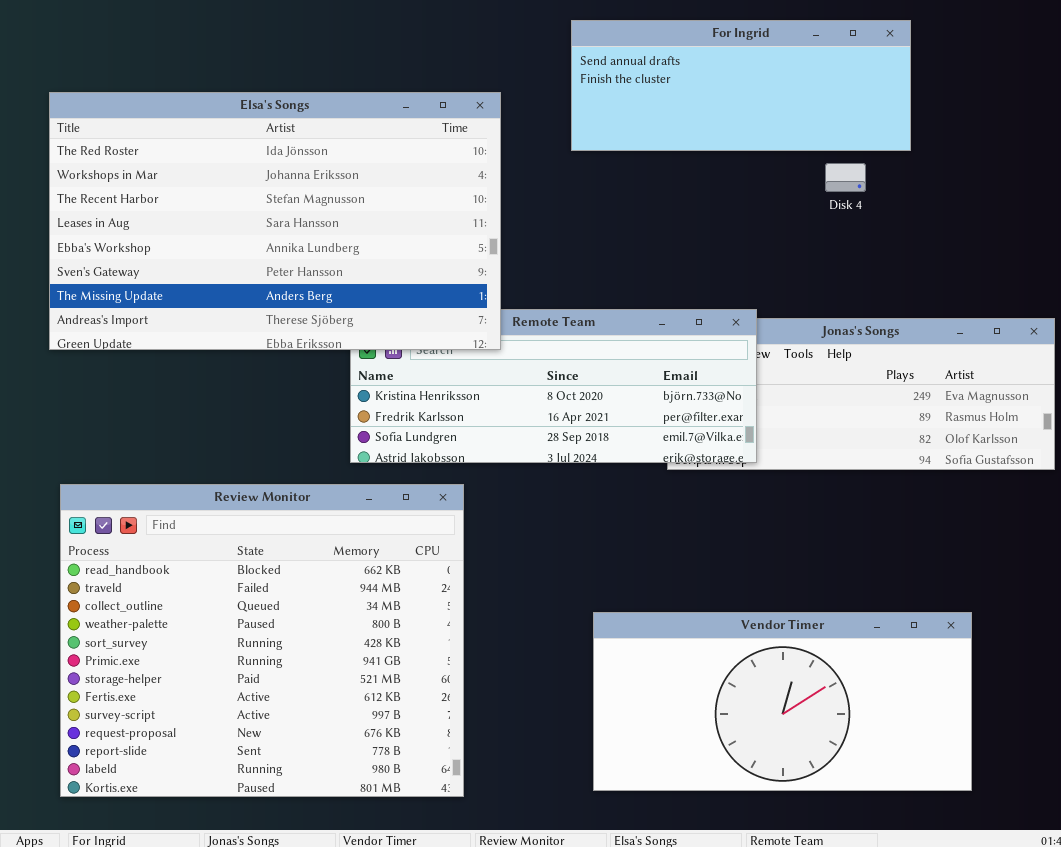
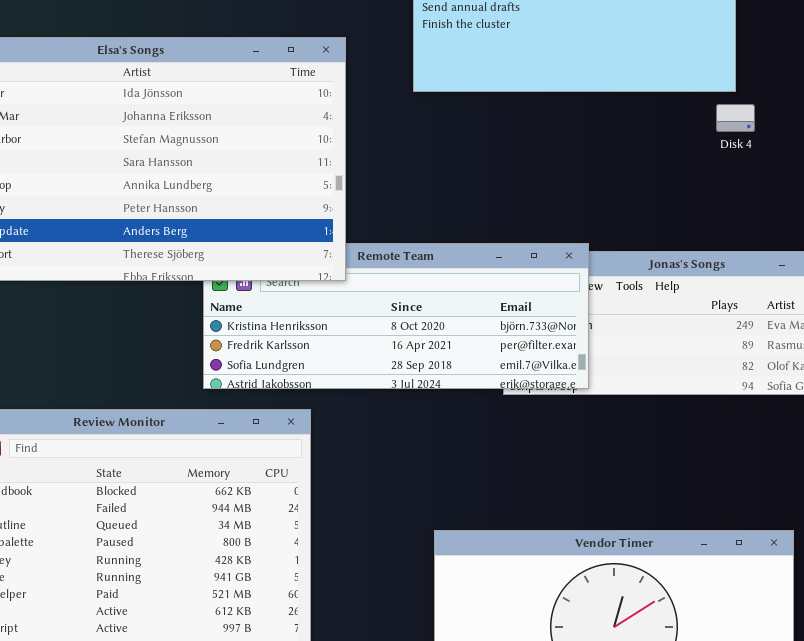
Disk 4: [825,163,866,192] -> [716,104,755,132], moved

